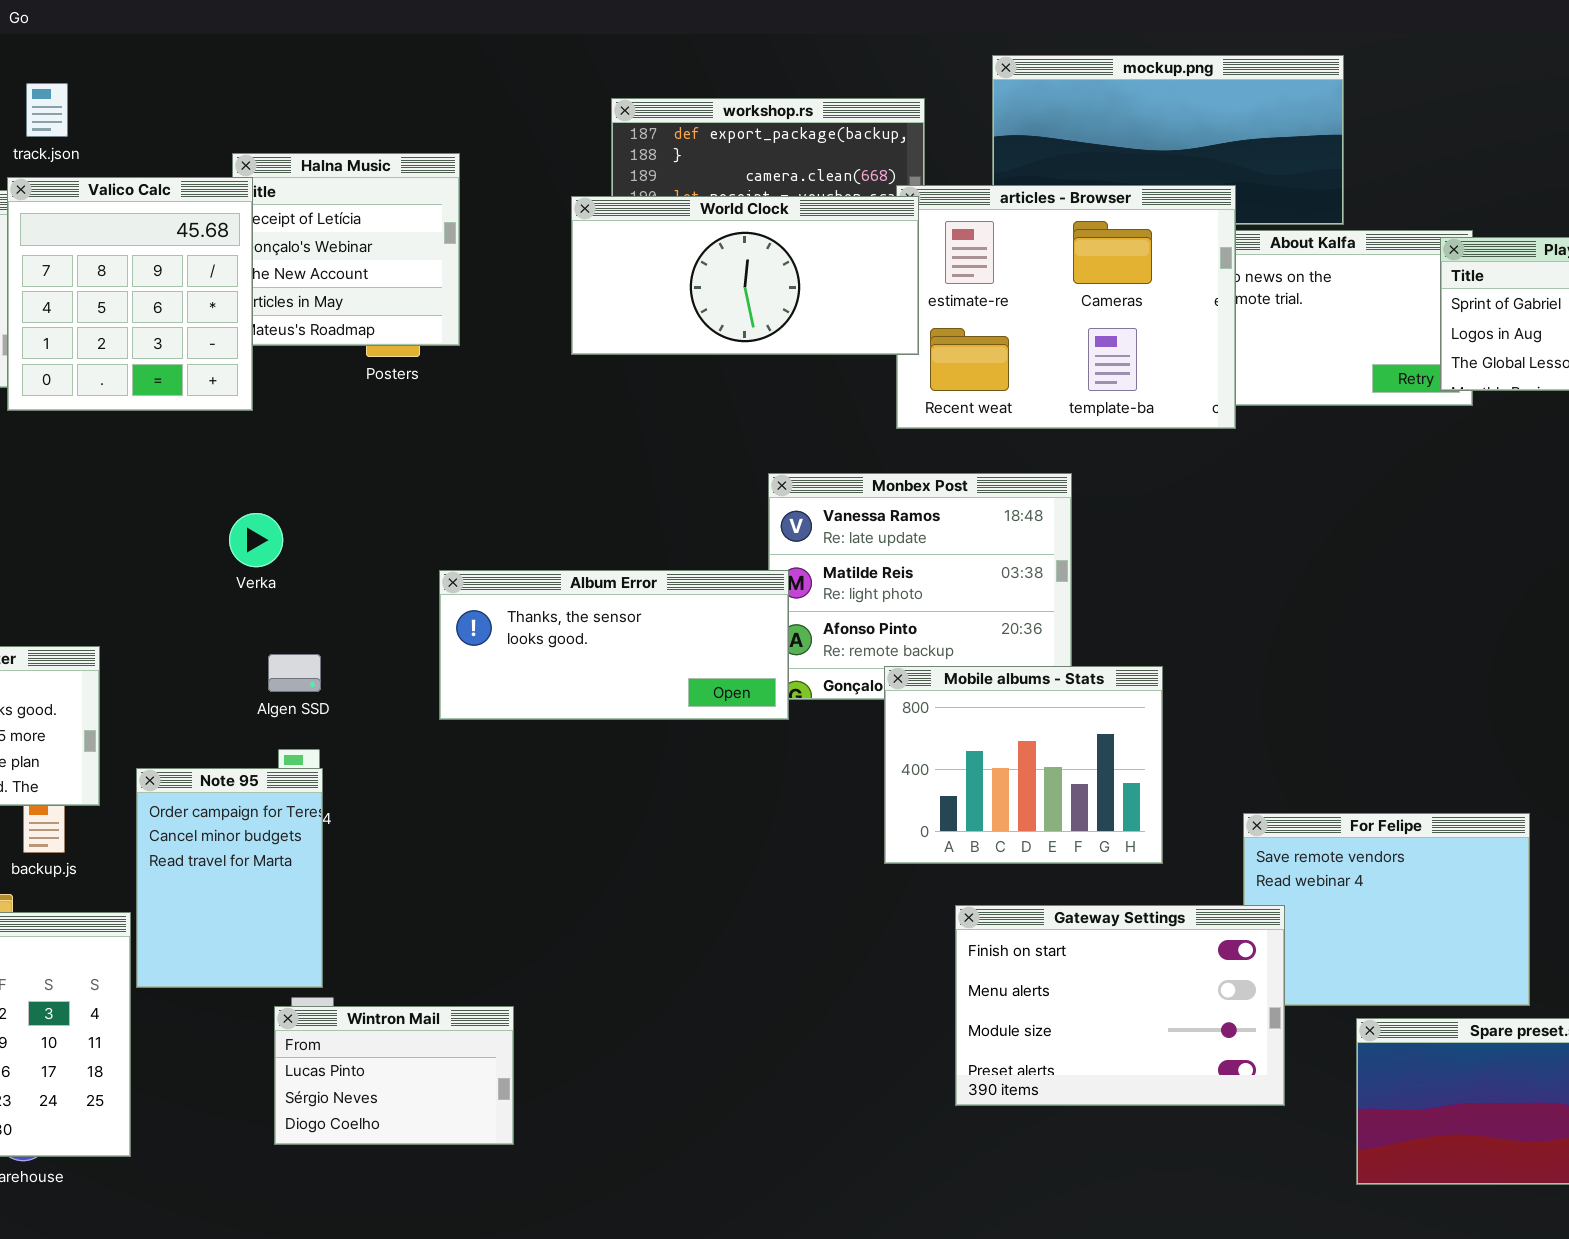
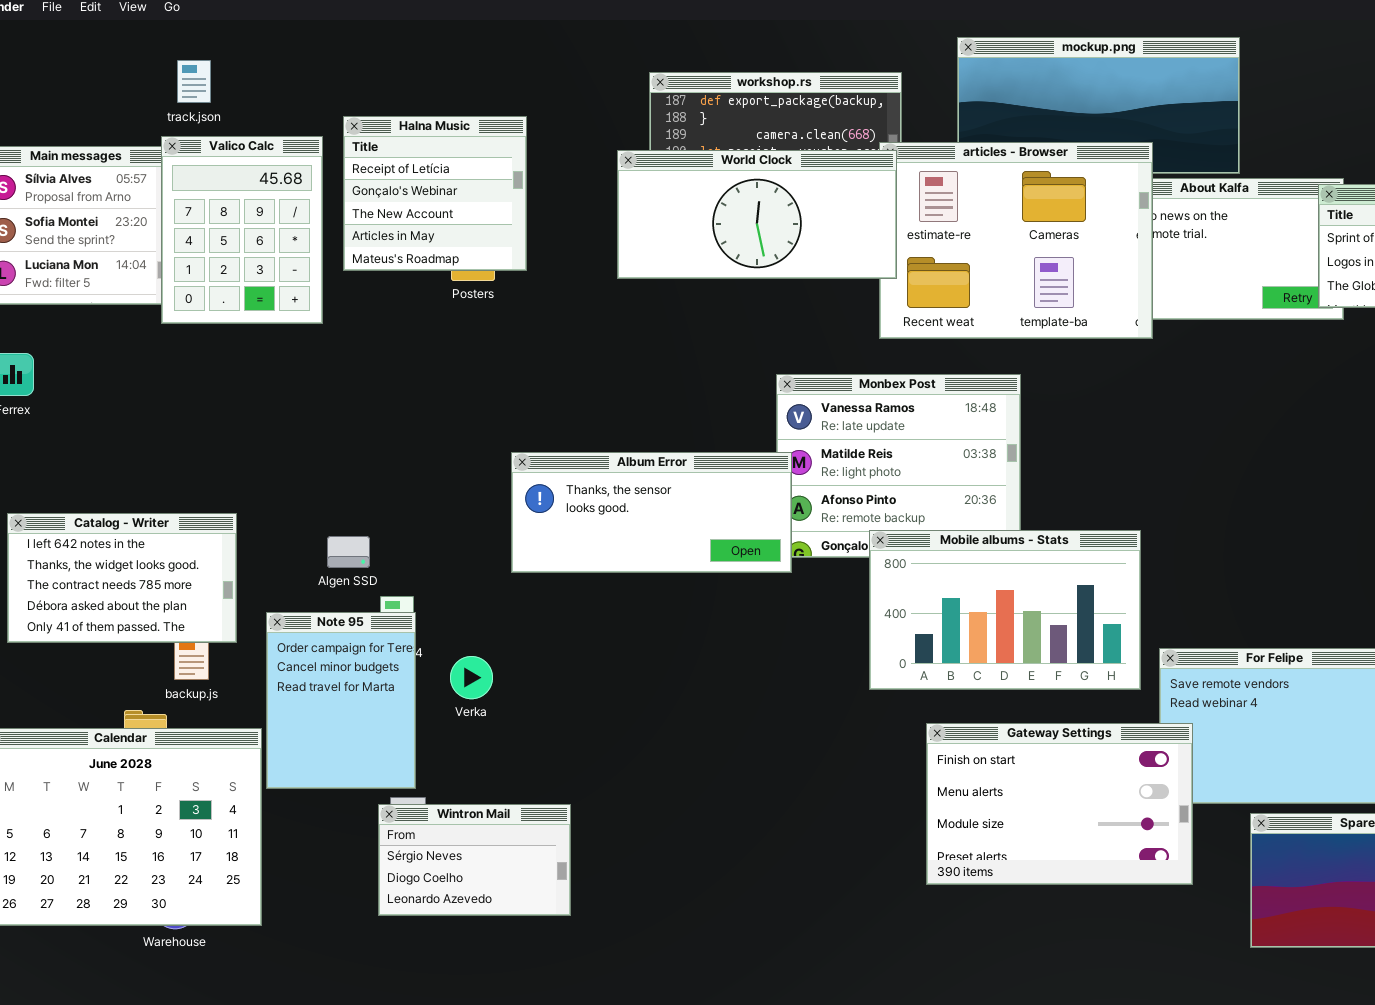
Valico Calc: [7,177,253,411] -> [161,136,323,324], resized
Verka: [229,513,283,567] -> [450,656,493,699], moved
Algen SSD: [268,654,321,692] -> [327,536,370,568], moved
Mobile albums - Stats: [884,666,1163,864] -> [869,530,1141,690], resized
Wintron Mail: [274,1006,514,1145] -> [378,804,571,916], scrolled down 1 row

